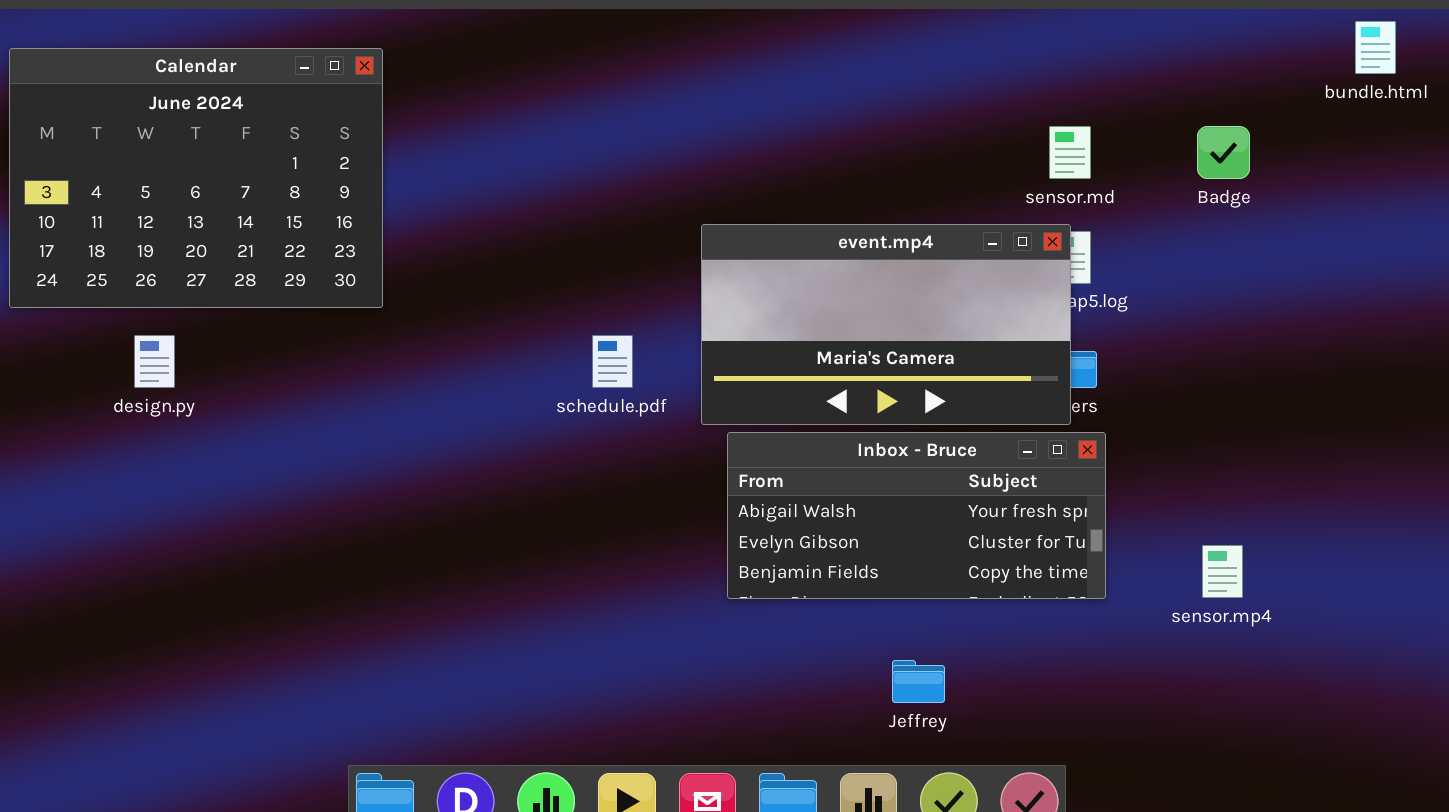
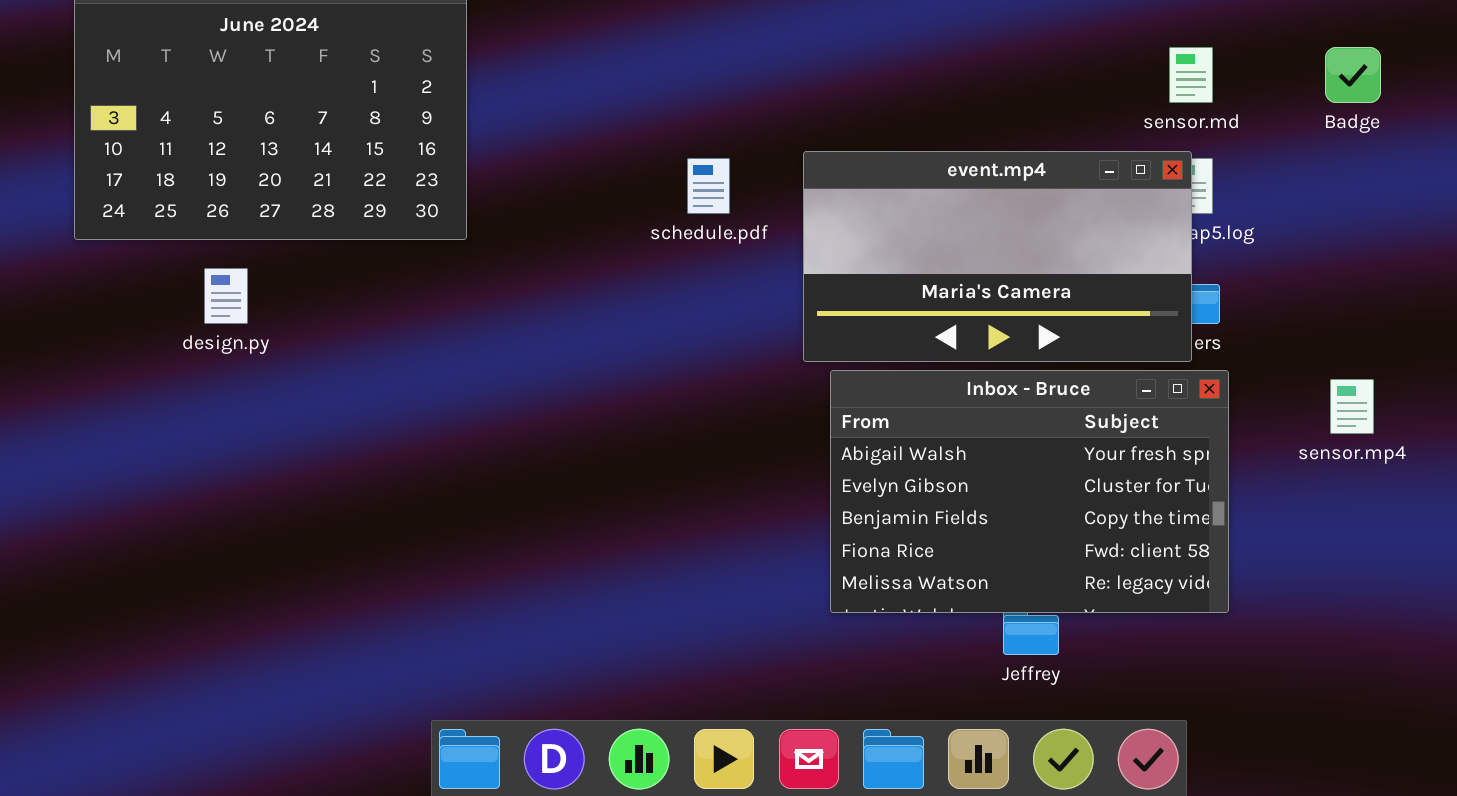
schedule.pdf: [592,335,633,388] -> [687,158,730,214], moved
Inbox - Bruce: [727,432,1106,599] -> [830,370,1229,613], resized
sensor.mp4: [1202,545,1243,598] -> [1330,379,1374,434], moved

